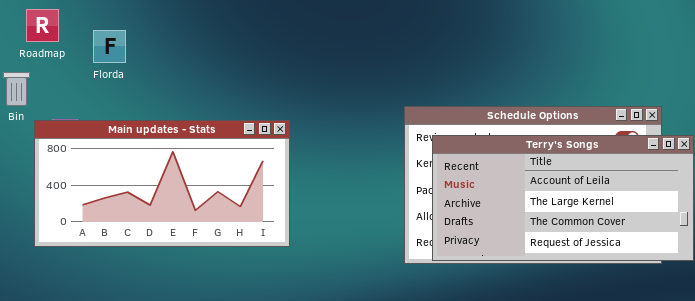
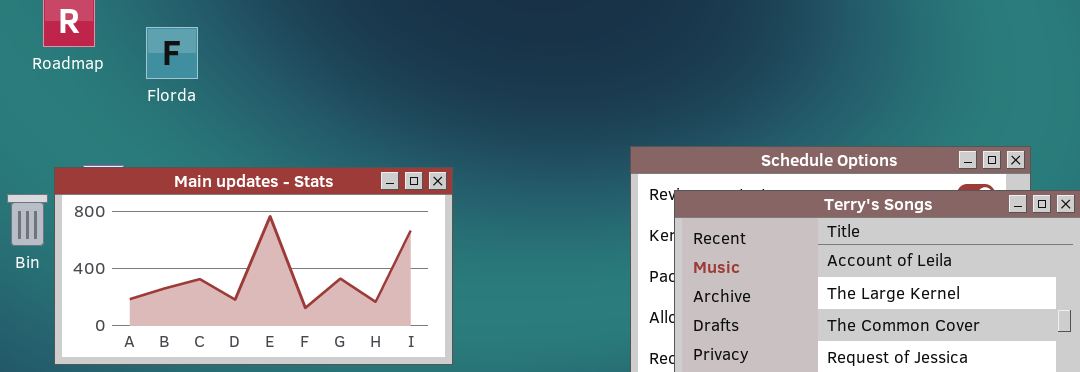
Bin: [3,72,30,106] -> [7,194,48,246], moved

